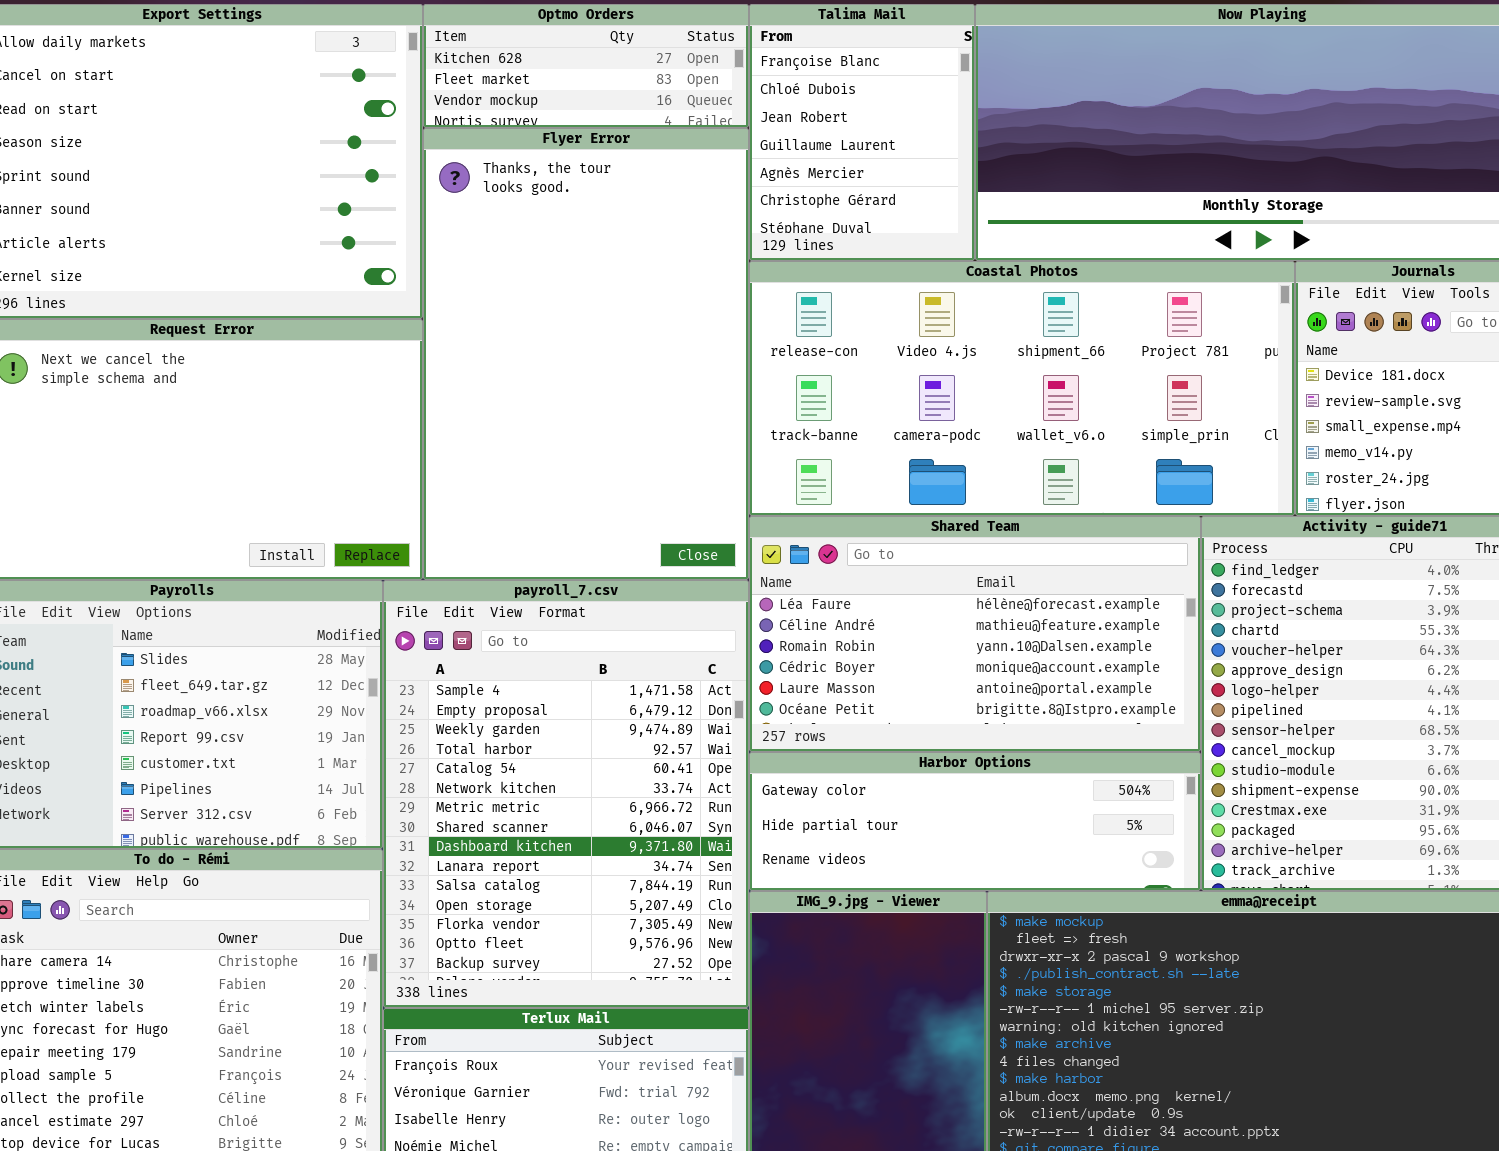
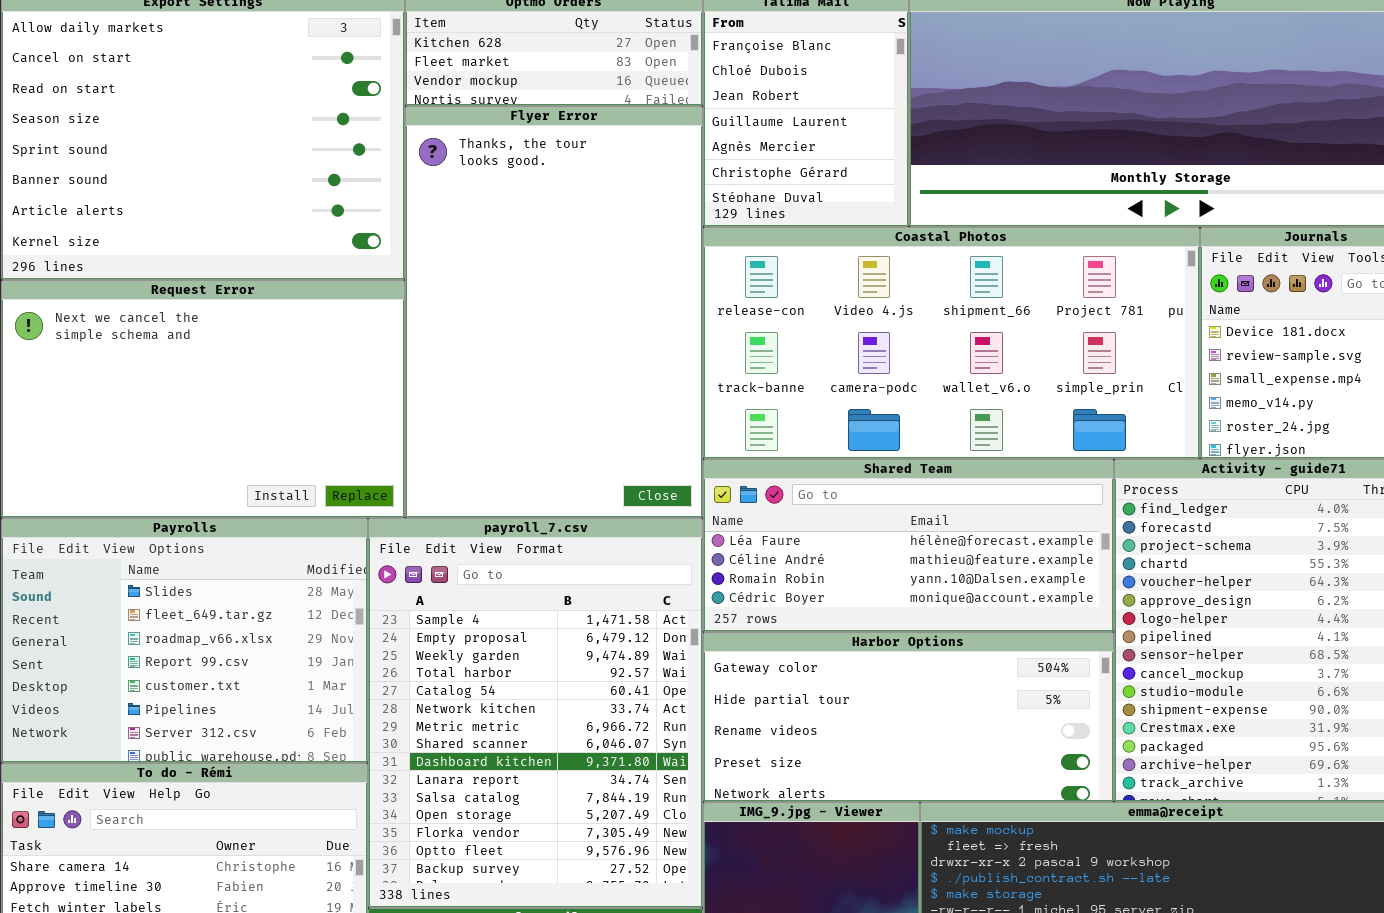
Shared Team: [749,516,1201,752] -> [703,459,1114,632], resized
Harbor Options: [749,752,1201,891] -> [703,632,1114,802], resized

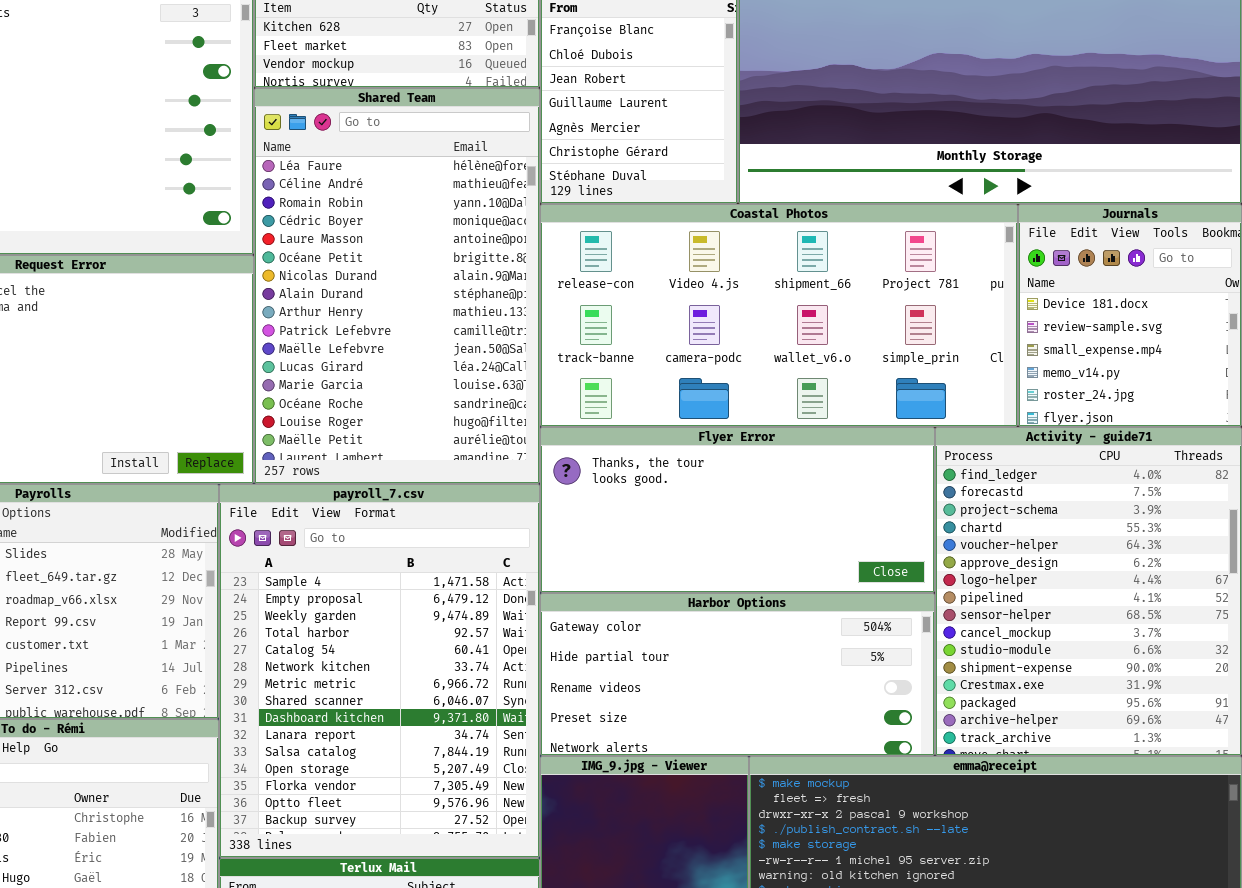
Flyer Error: [405,106,703,518] -> [540,427,935,593], moved, resized
Shared Team: [703,459,1114,632] -> [254,88,540,484], moved, resized

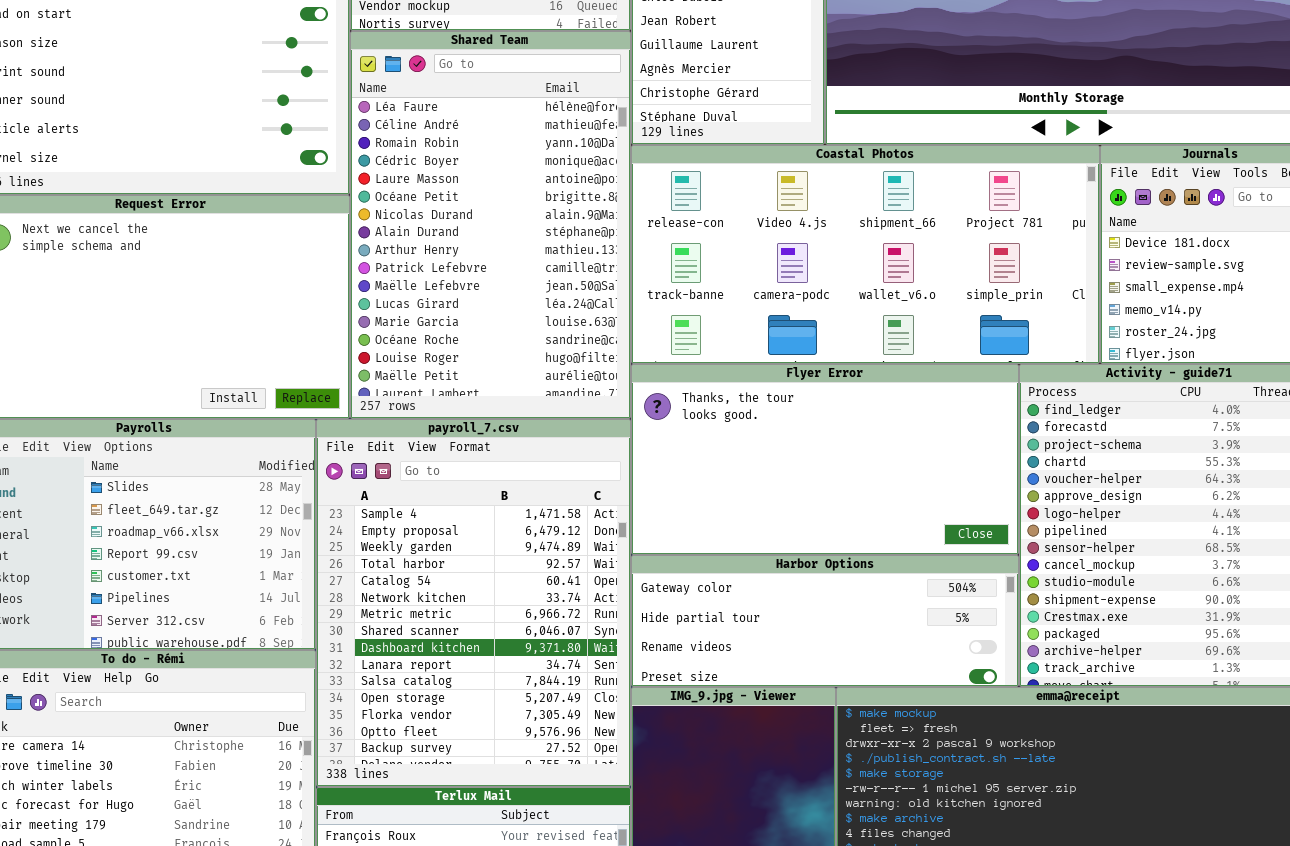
Flyer Error: [540,427,935,593] -> [631,364,1019,555], resized
Harbor Options: [540,593,935,756] -> [631,555,1019,687], resized

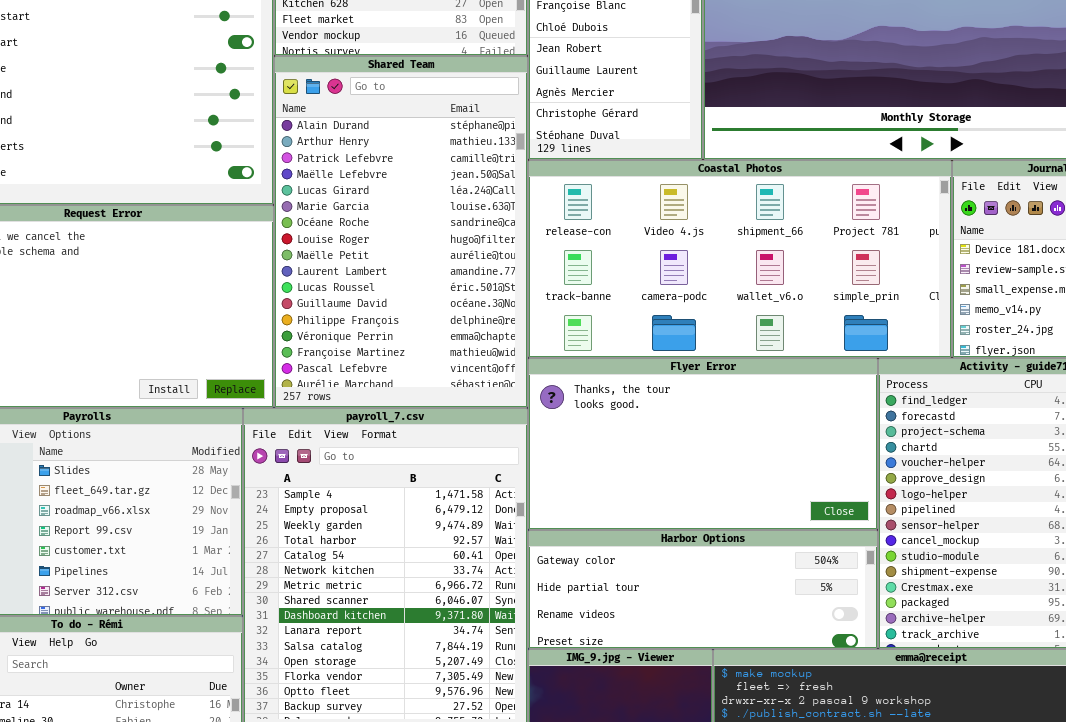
Shared Team: [350,31,631,419] -> [274,56,528,408], scrolled down 7 rows

